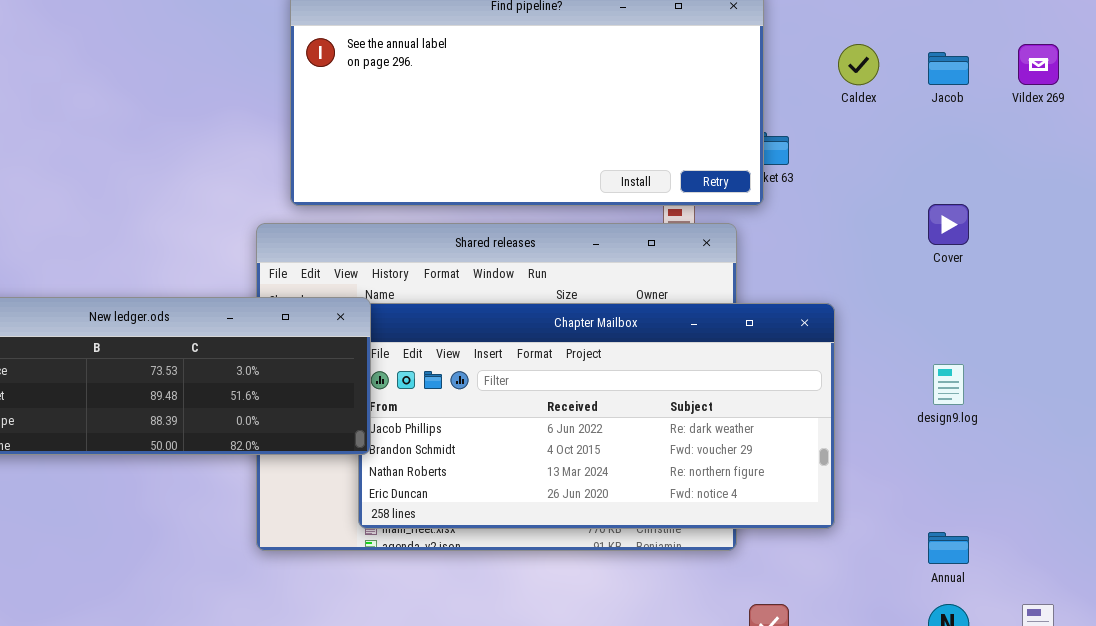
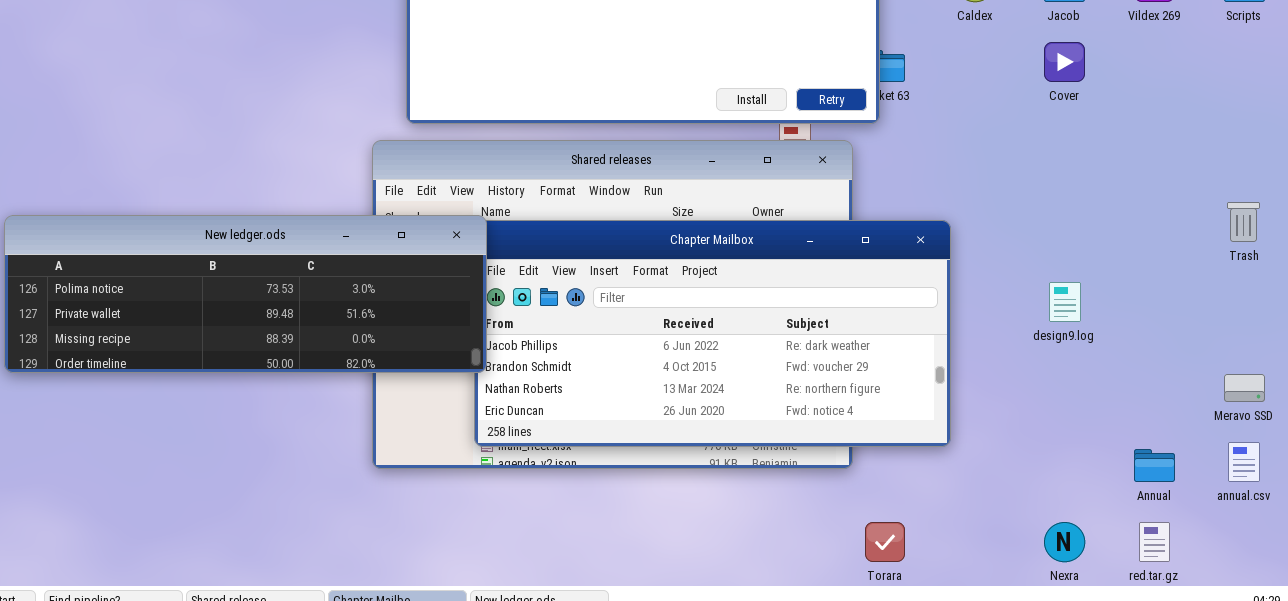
Cover: [928,204,969,245] -> [1044,42,1085,82], moved
Annual: [928,532,969,564] -> [1134,449,1175,482], moved

